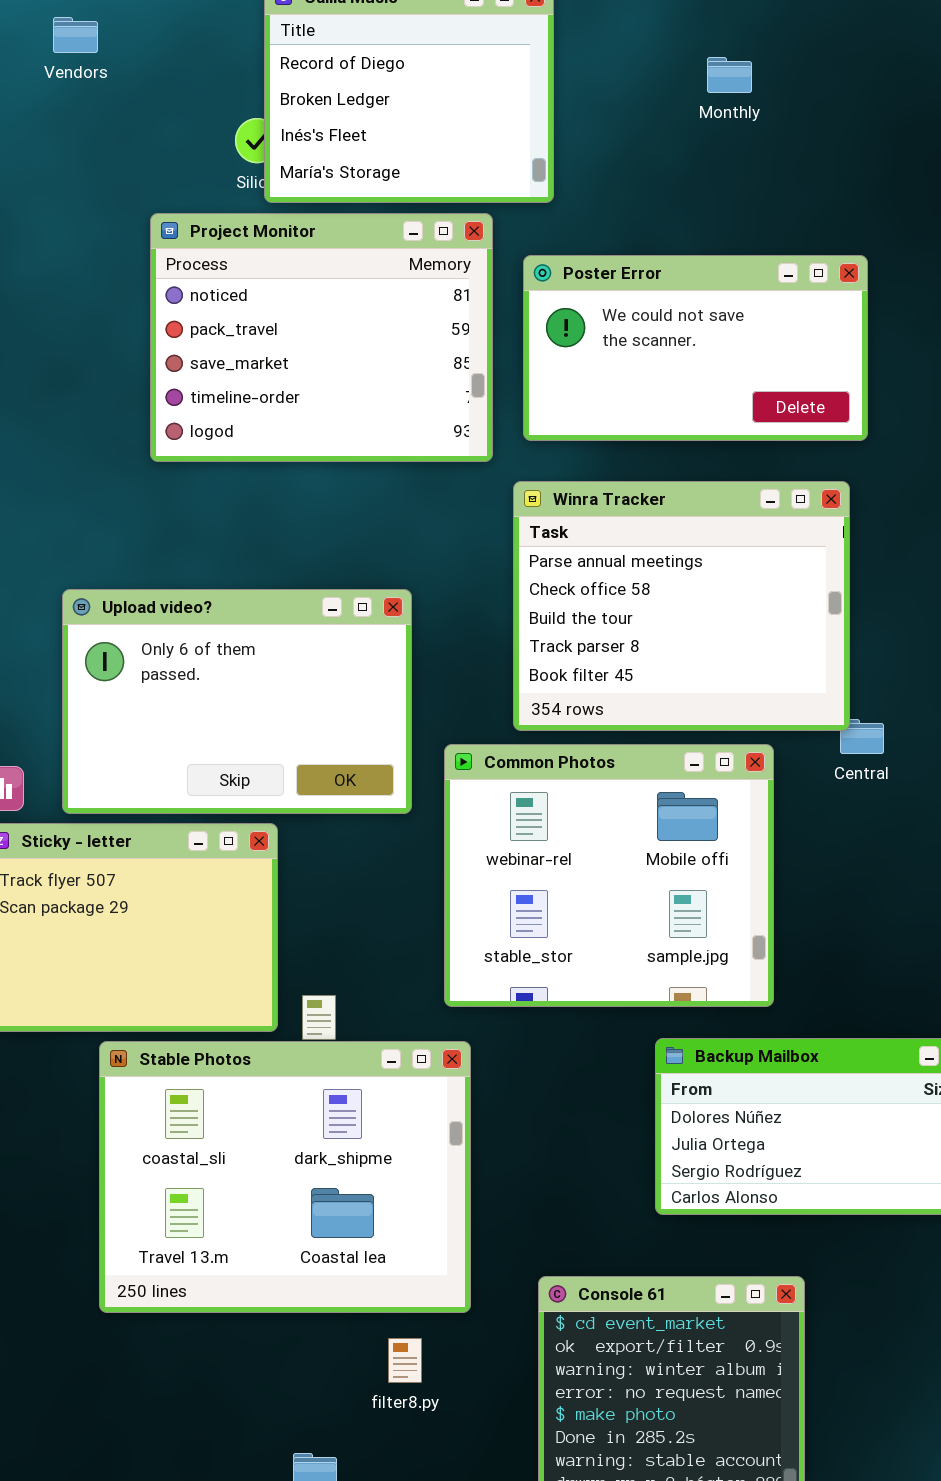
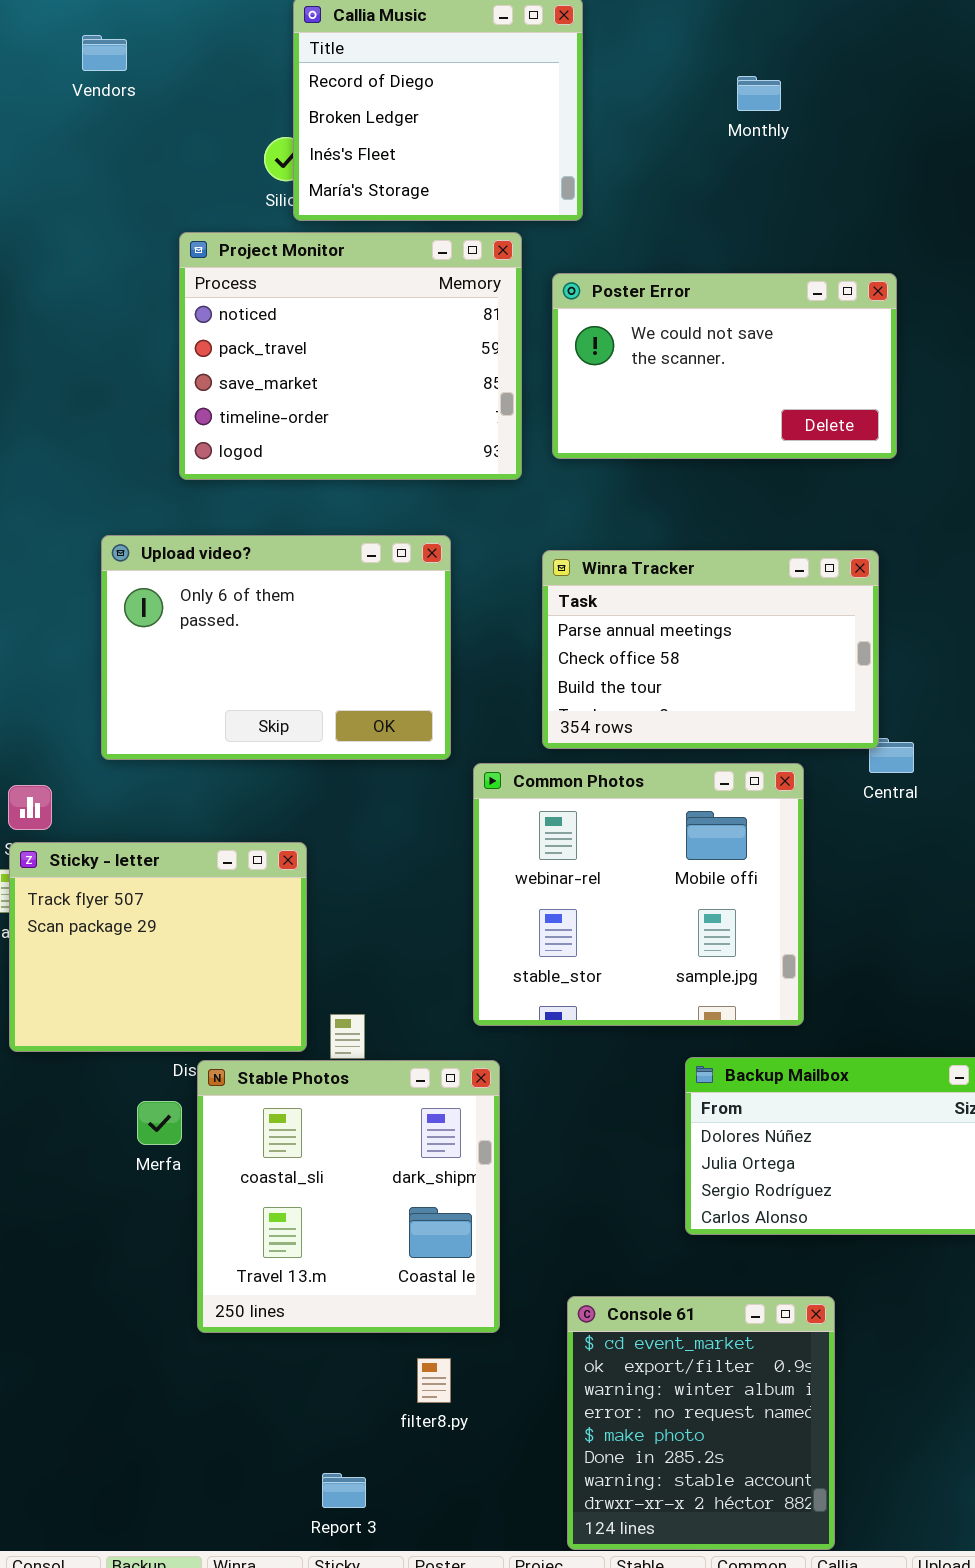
Winra Tracker: [513,481,850,731] -> [542,550,879,749], resized
Upload video?: [62,589,412,814] -> [101,535,451,760], moved
Stable Photos: [99,1041,471,1313] -> [197,1060,500,1333], resized

